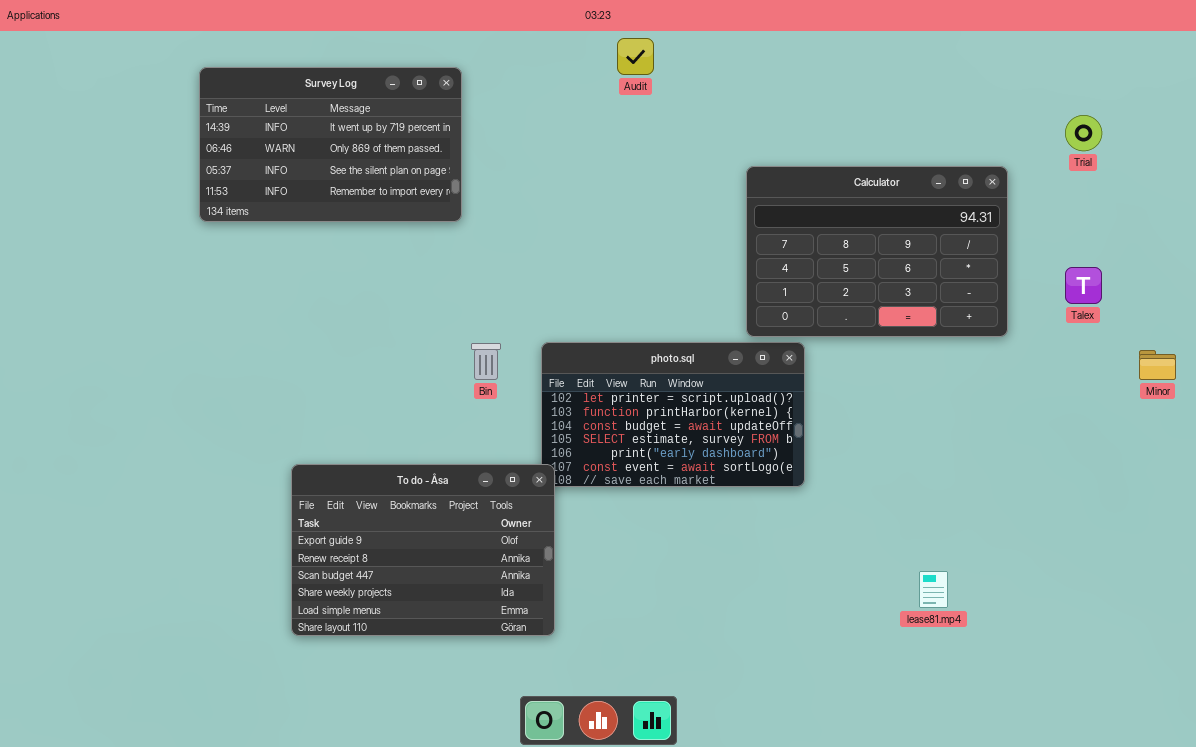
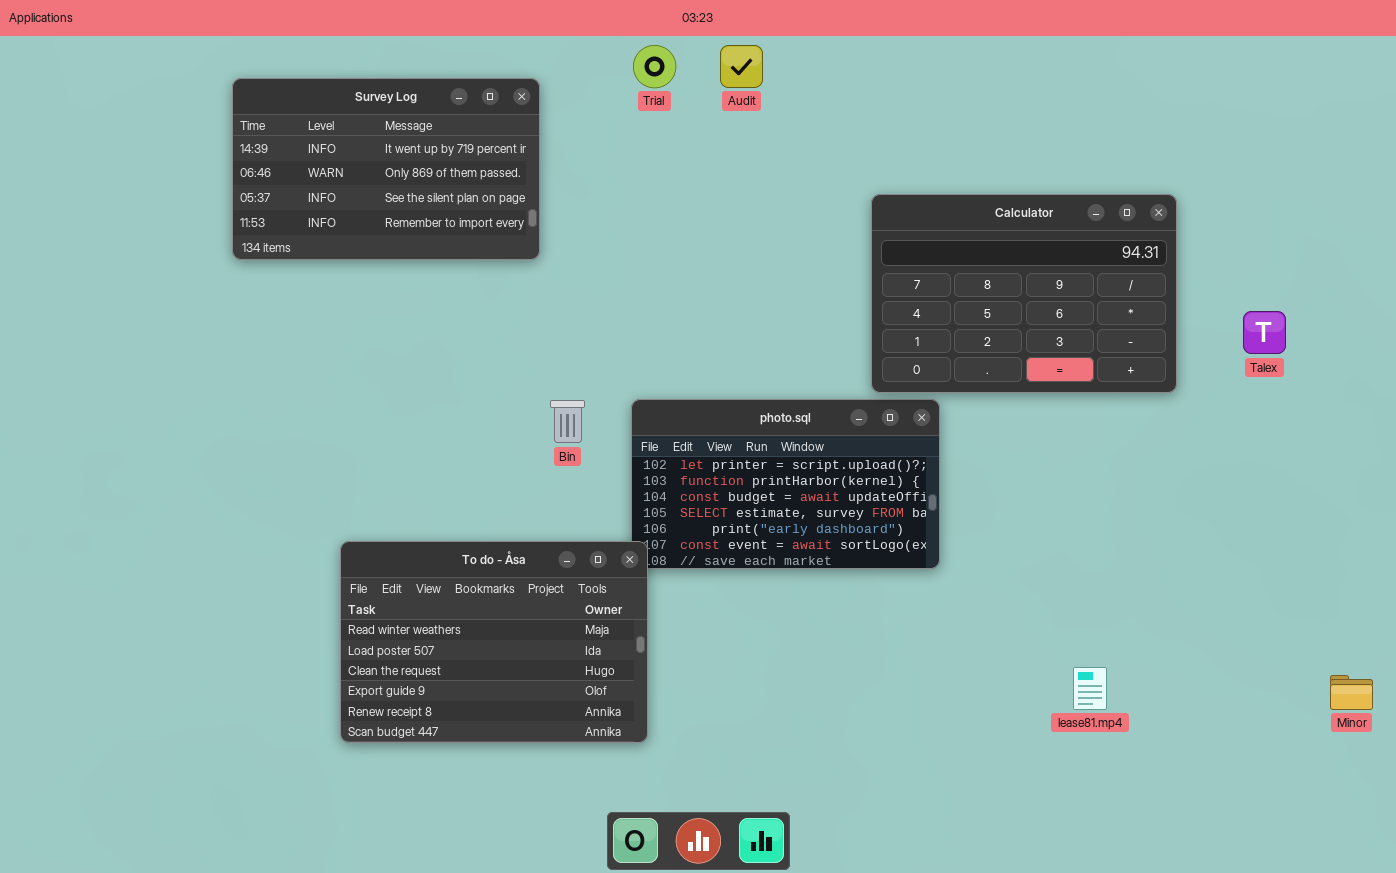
Trial: [1065,115,1102,151] -> [633,45,676,88], moved
Minor: [1139,350,1176,380] -> [1330,675,1373,710], moved
To do - Åsa: [291,464,555,636] -> [340,541,648,743], scrolled up 3 rows

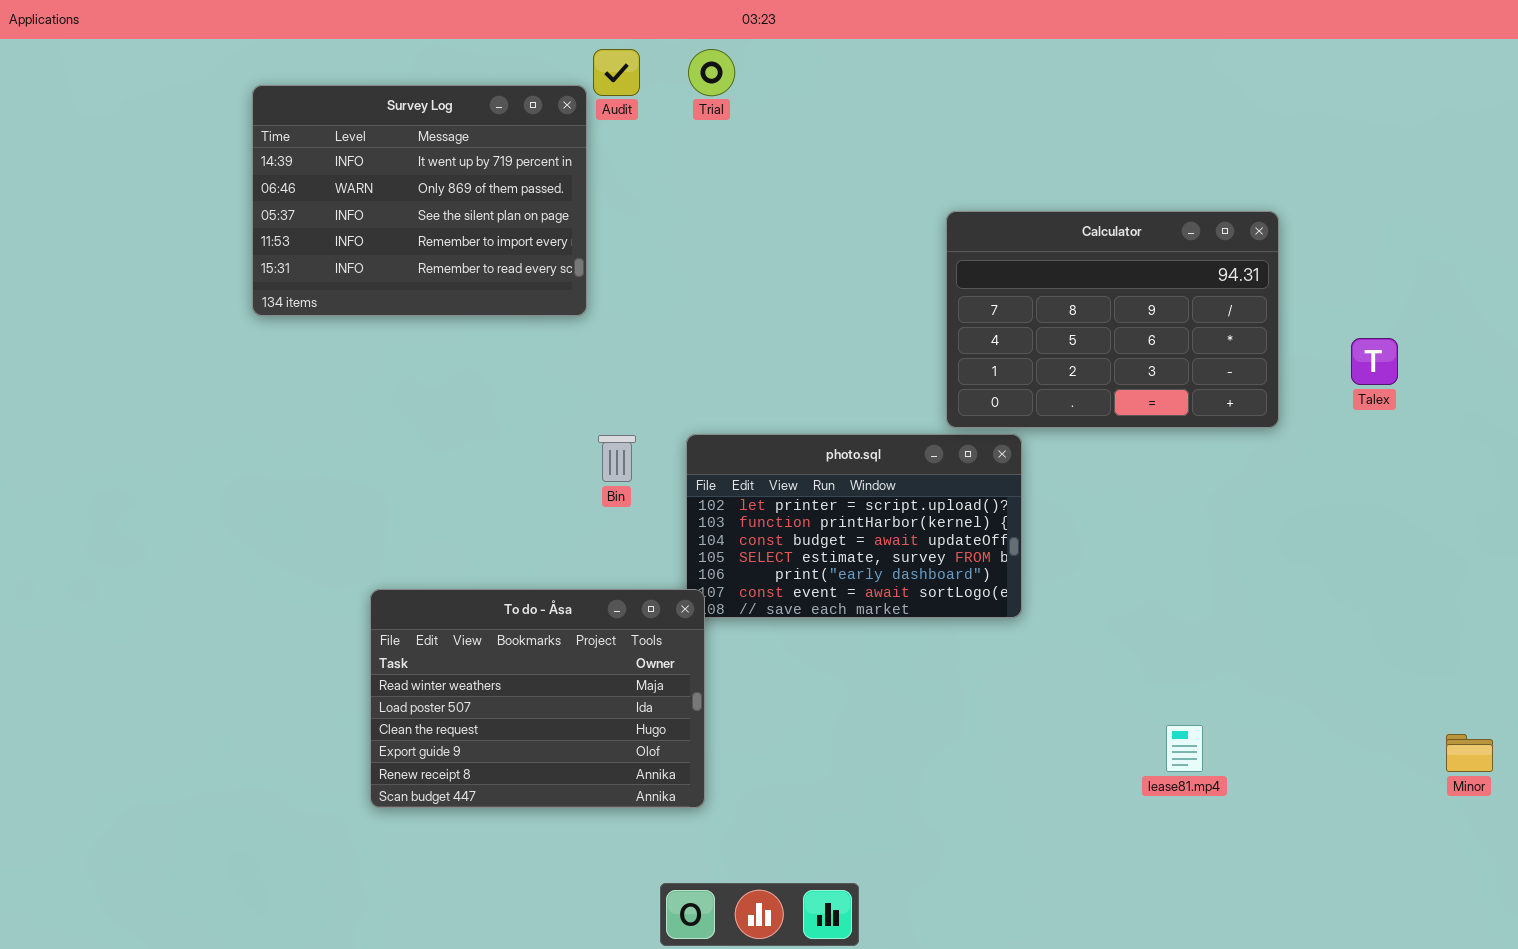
Audit: [720,45,763,88] -> [593,49,640,96], moved
Survey Log: [232,78,540,260] -> [252,85,587,316], resized

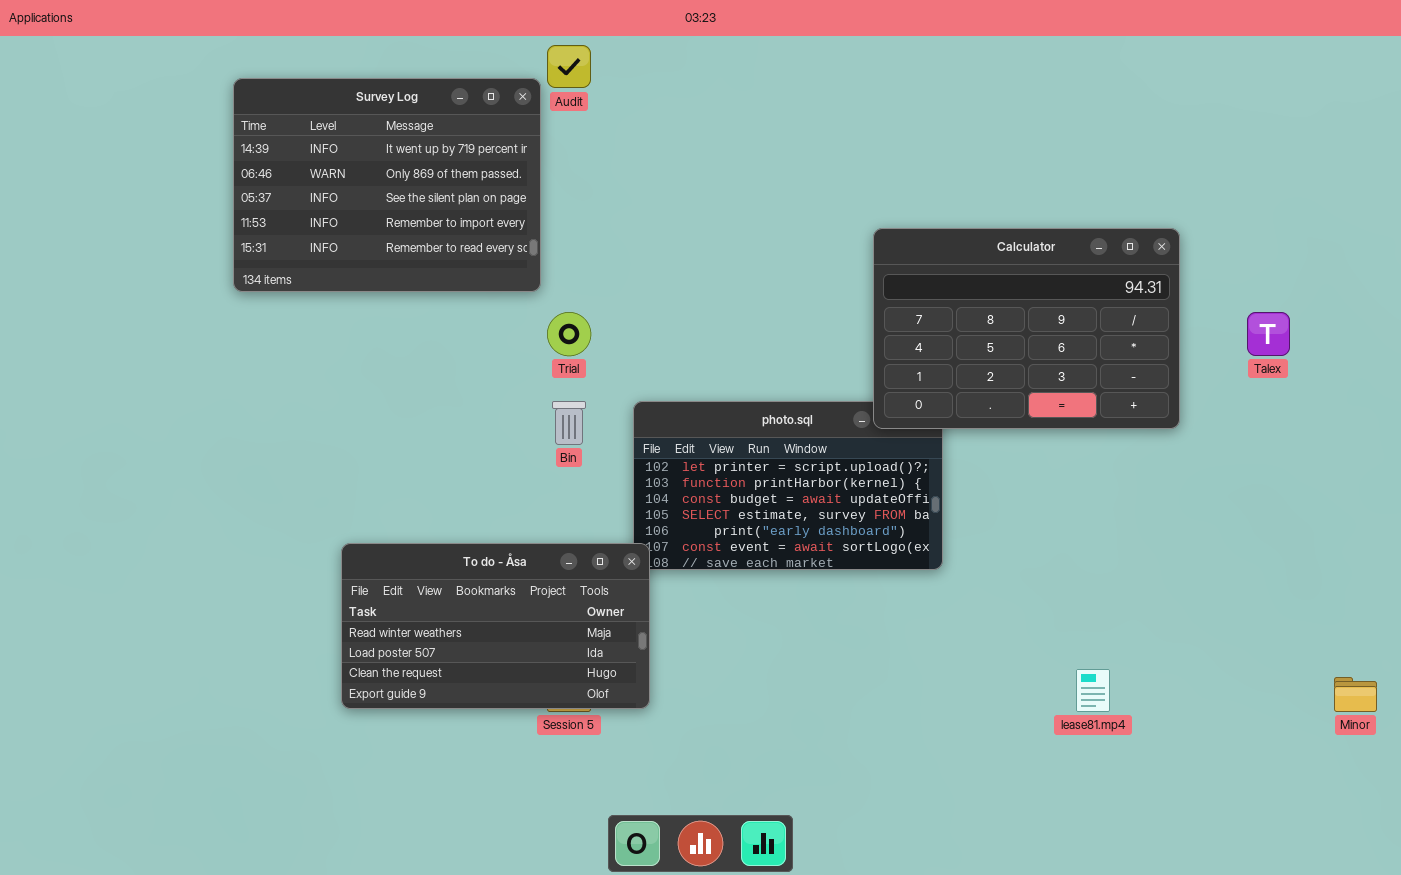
Trial: [688,49,735,96] -> [547,312,591,356], moved
Calculator: [946,211,1279,428] -> [873,228,1180,429], moved
To do - Åsa: [370,589,705,808] -> [341,543,650,709], resized

